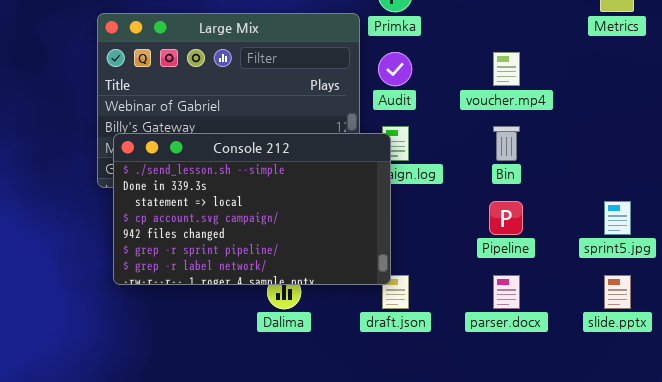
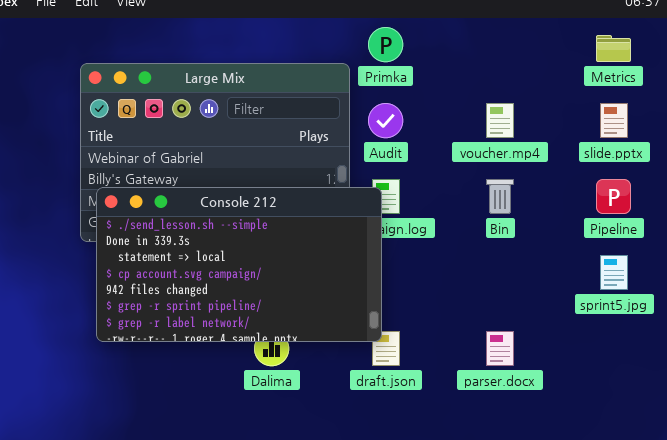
Pipeline: [489,201,523,235] -> [596,179,631,214], moved
slide.pptx: [604,275,631,309] -> [600,103,628,138], moved

